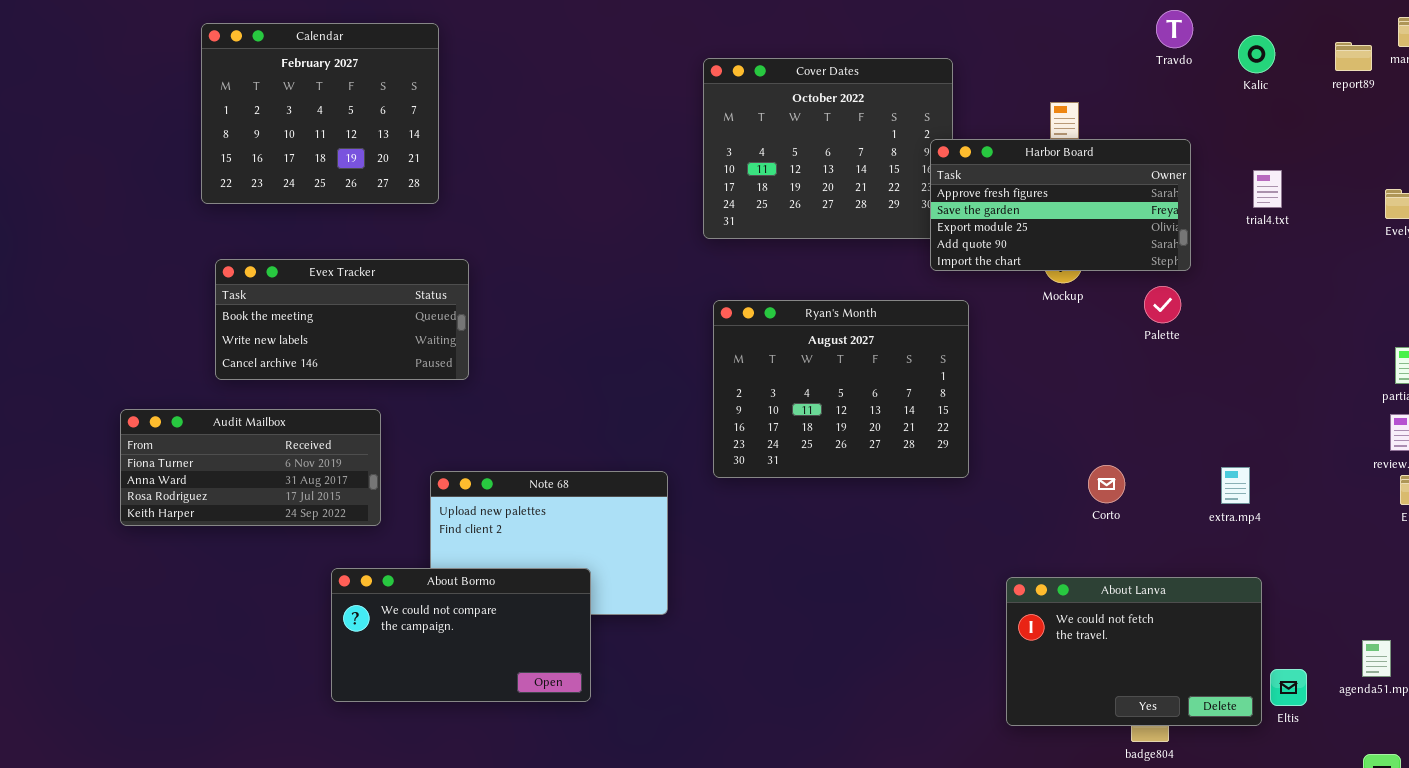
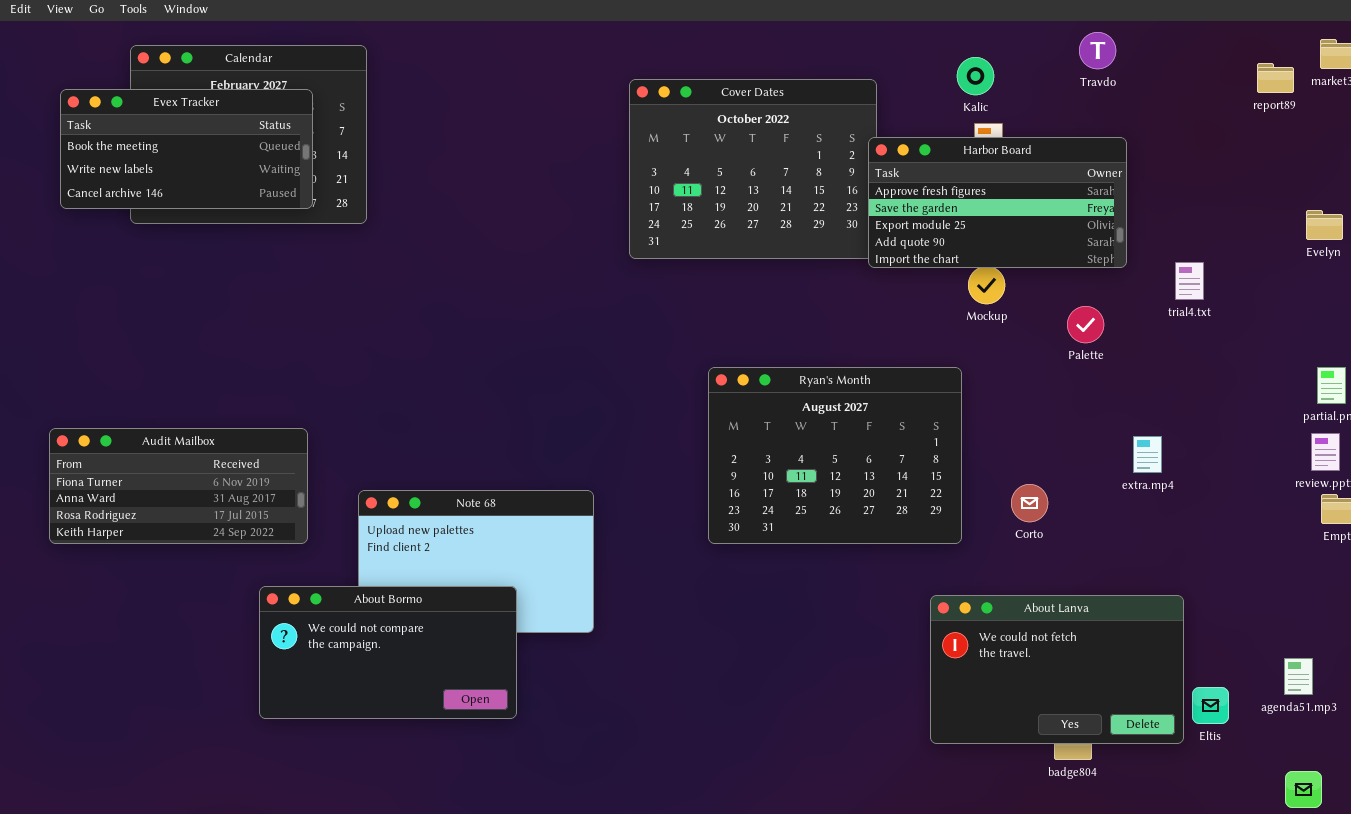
Kalic: [1238,35,1275,73] -> [957,57,994,95], moved
Harbor Board: [930,139,1191,271] -> [868,137,1127,268], moved
trial4.txt: [1253,170,1282,208] -> [1175,262,1204,300], moved
Evex Tracker: [215,259,469,380] -> [60,89,313,209], moved
Ryan's Month: [713,300,969,478] -> [708,367,962,544], moved
extra.mp4: [1221,467,1250,504] -> [1133,436,1162,473], moved

